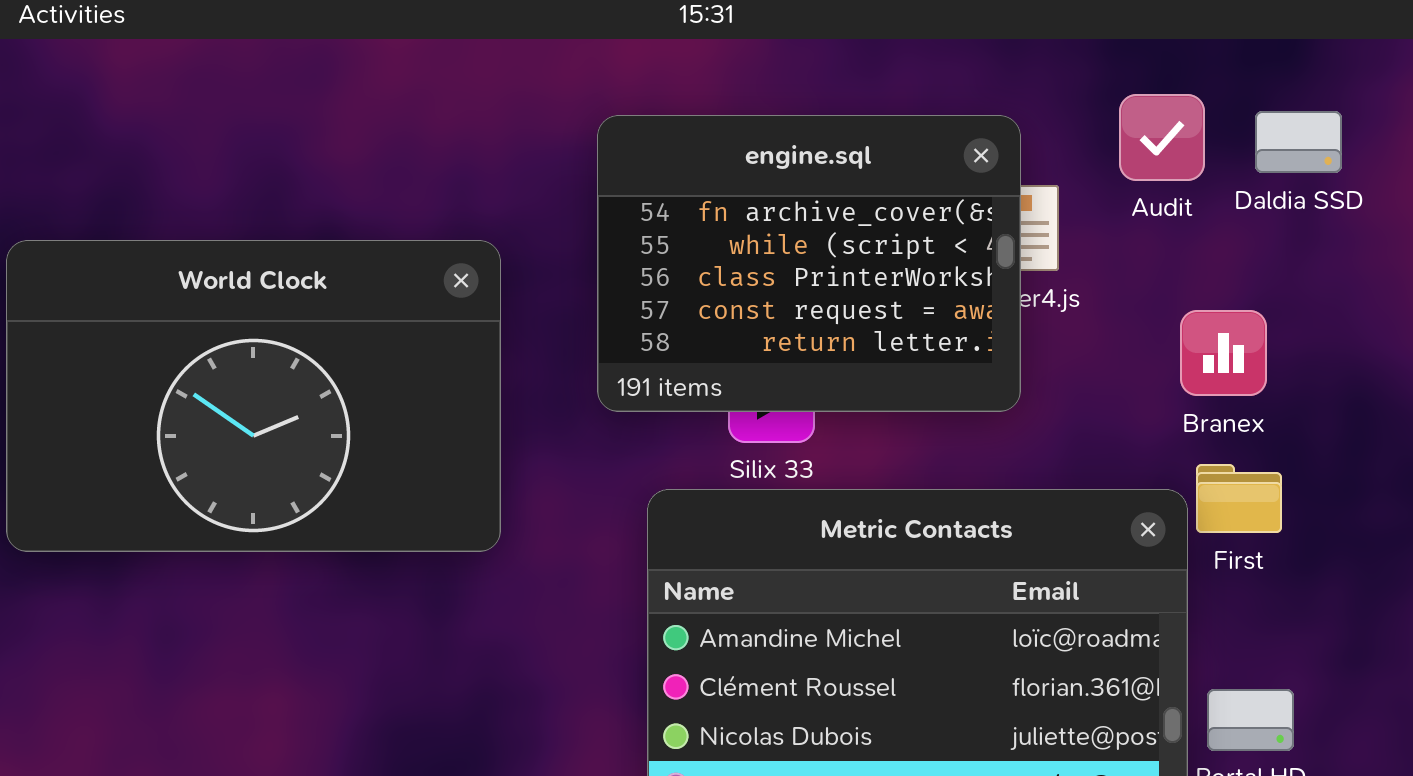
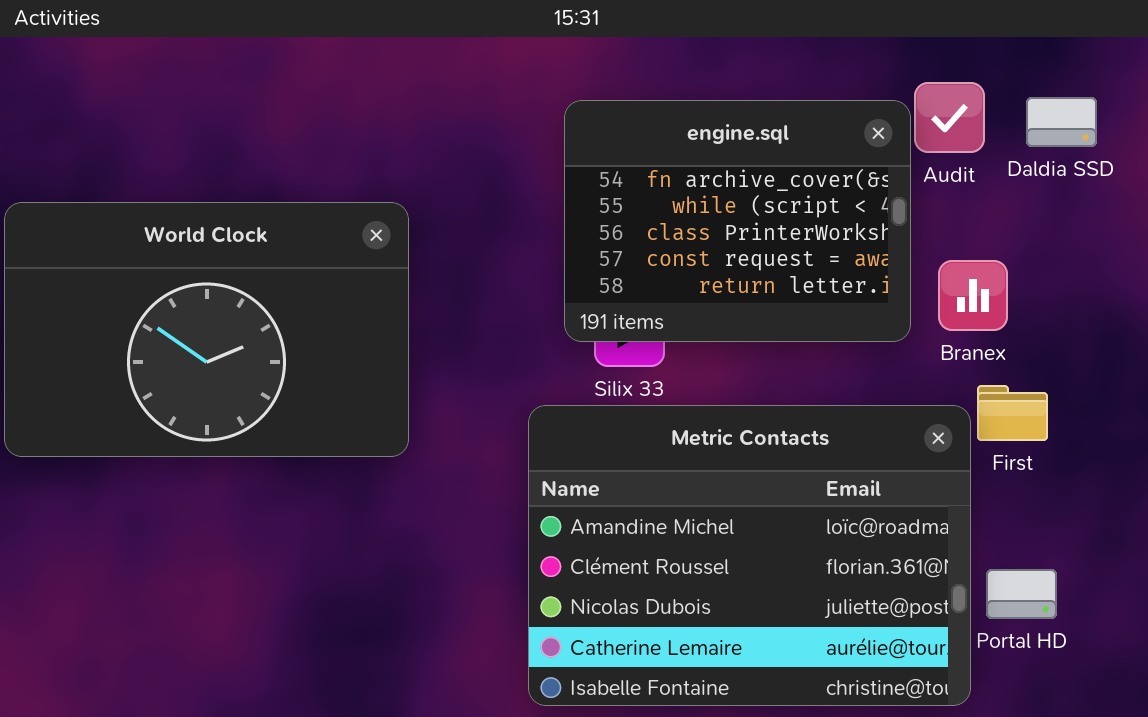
engine.sql: [597,115,1021,412] -> [564,100,911,342], moved
Branex: [1180,310,1267,396] -> [938,260,1008,331], moved

